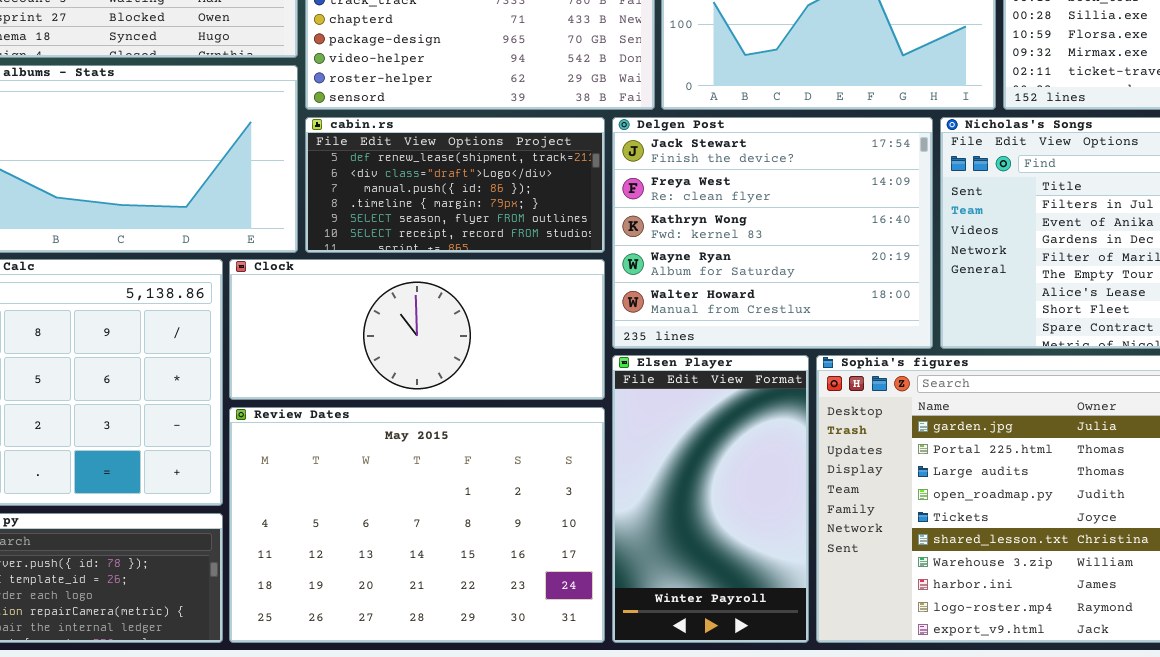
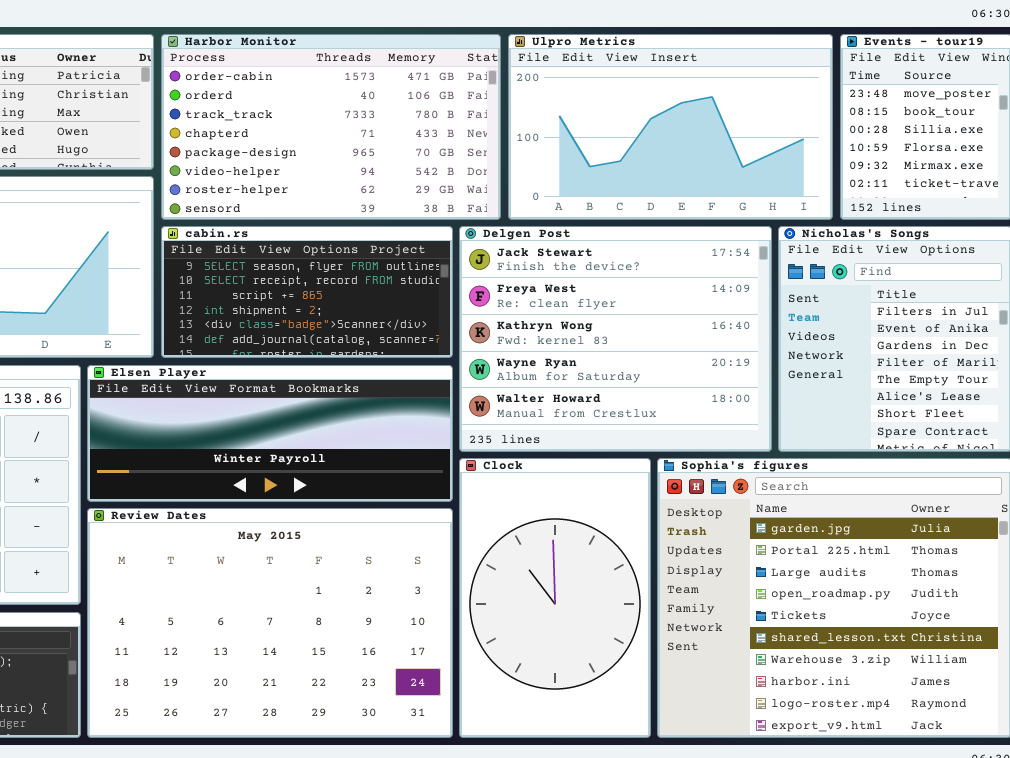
cabin.rs: [305,117,605,253] -> [161,226,453,358], scrolled down 4 rows
Clock: [229,259,605,400] -> [459,458,651,738], moved, resized
Elsen Player: [612,355,809,643] -> [87,365,453,502], moved, resized

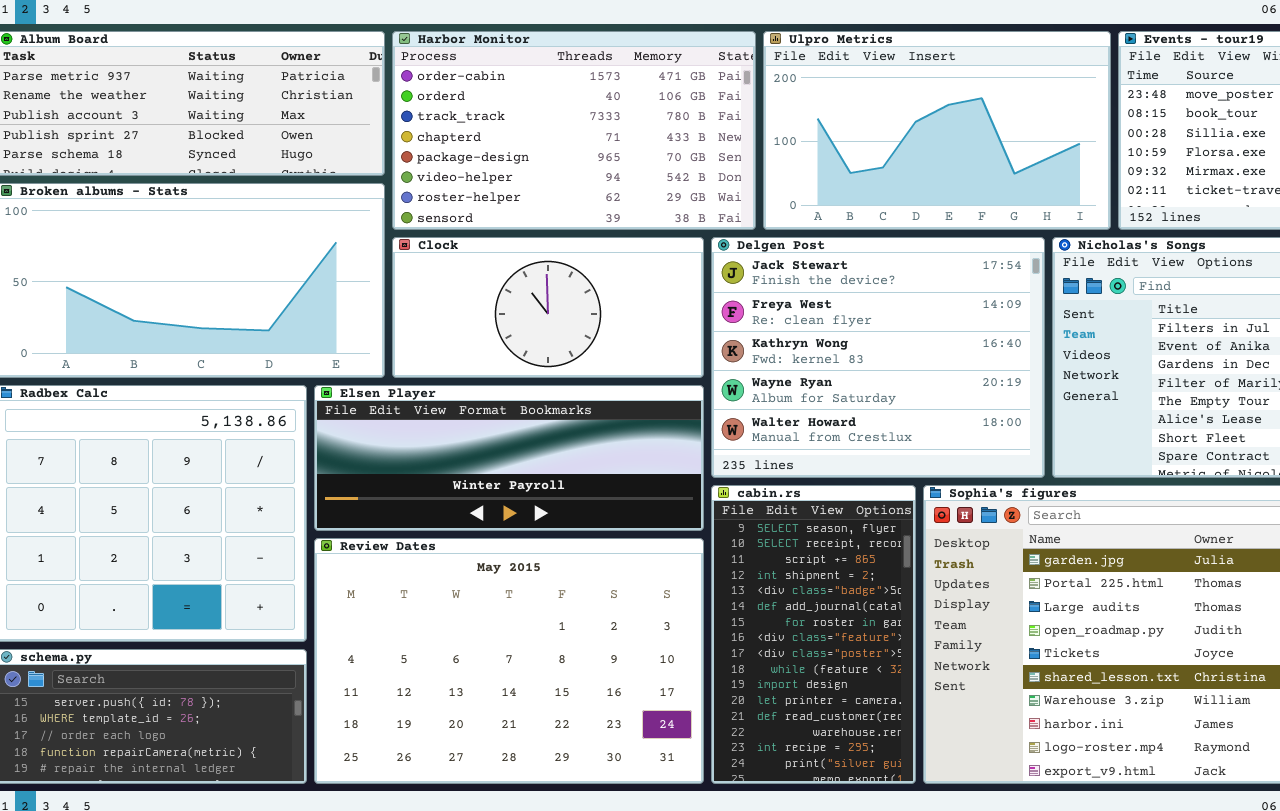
cabin.rs: [161,226,453,358] -> [711,485,916,784], moved, resized
Clock: [459,458,651,738] -> [392,237,704,378], moved, resized

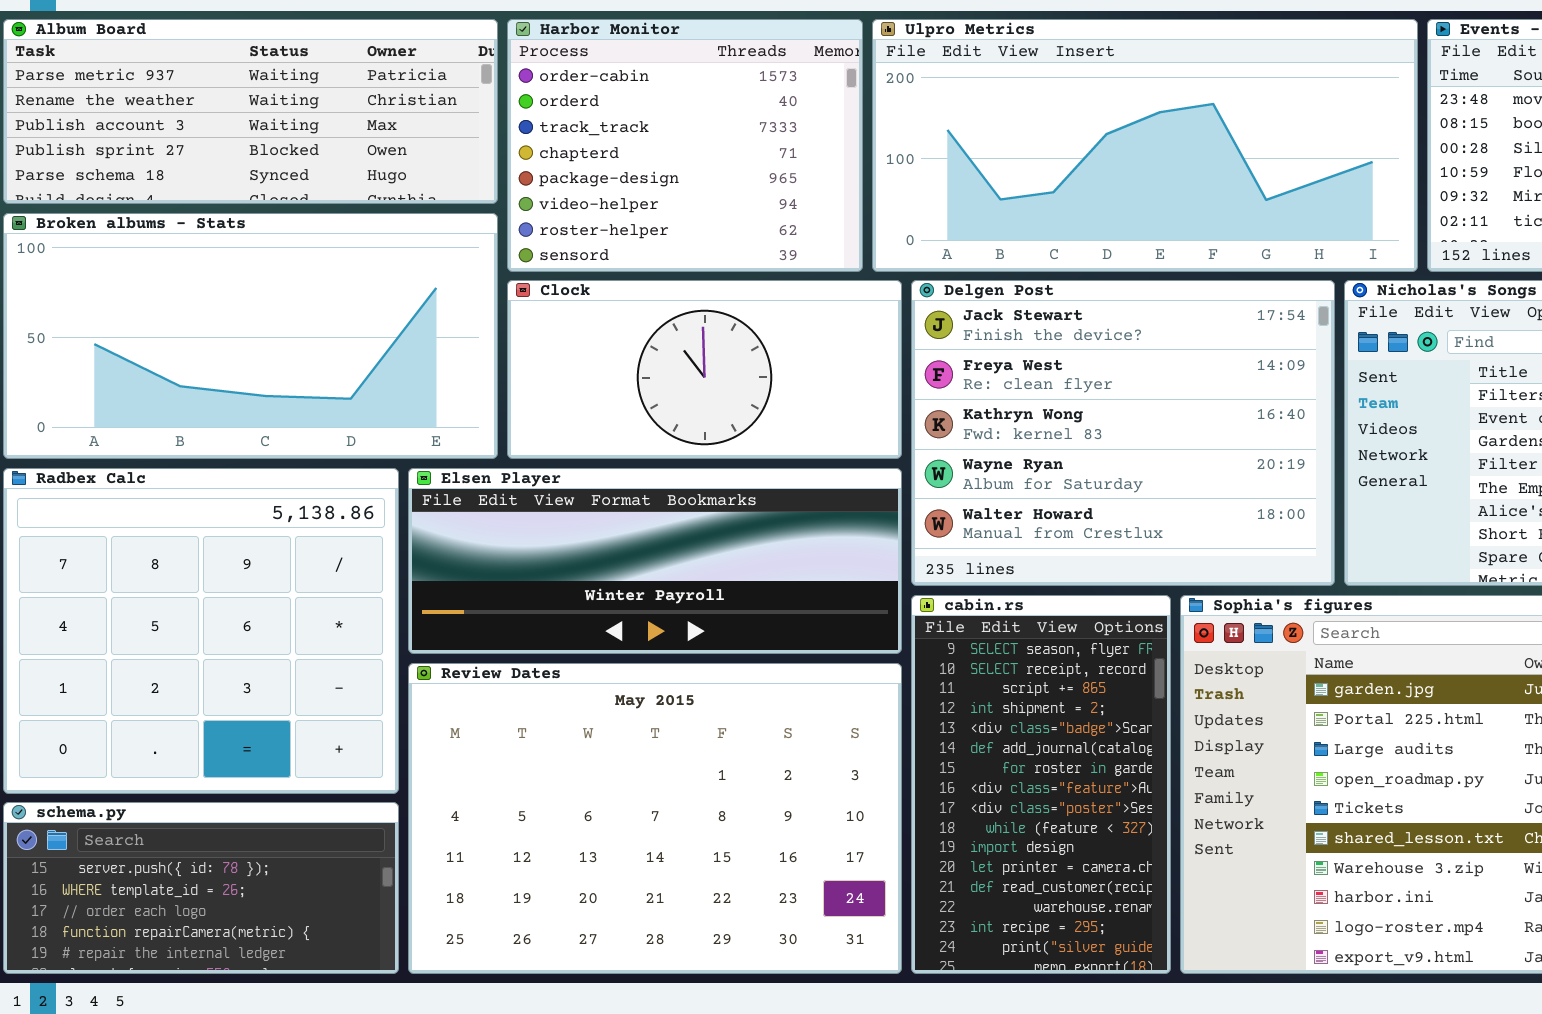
Harbor Monitor: [392,31,756,230] -> [507,19,863,272], resized
Ulpro Metrics: [763,31,1111,230] -> [872,19,1418,272], resized

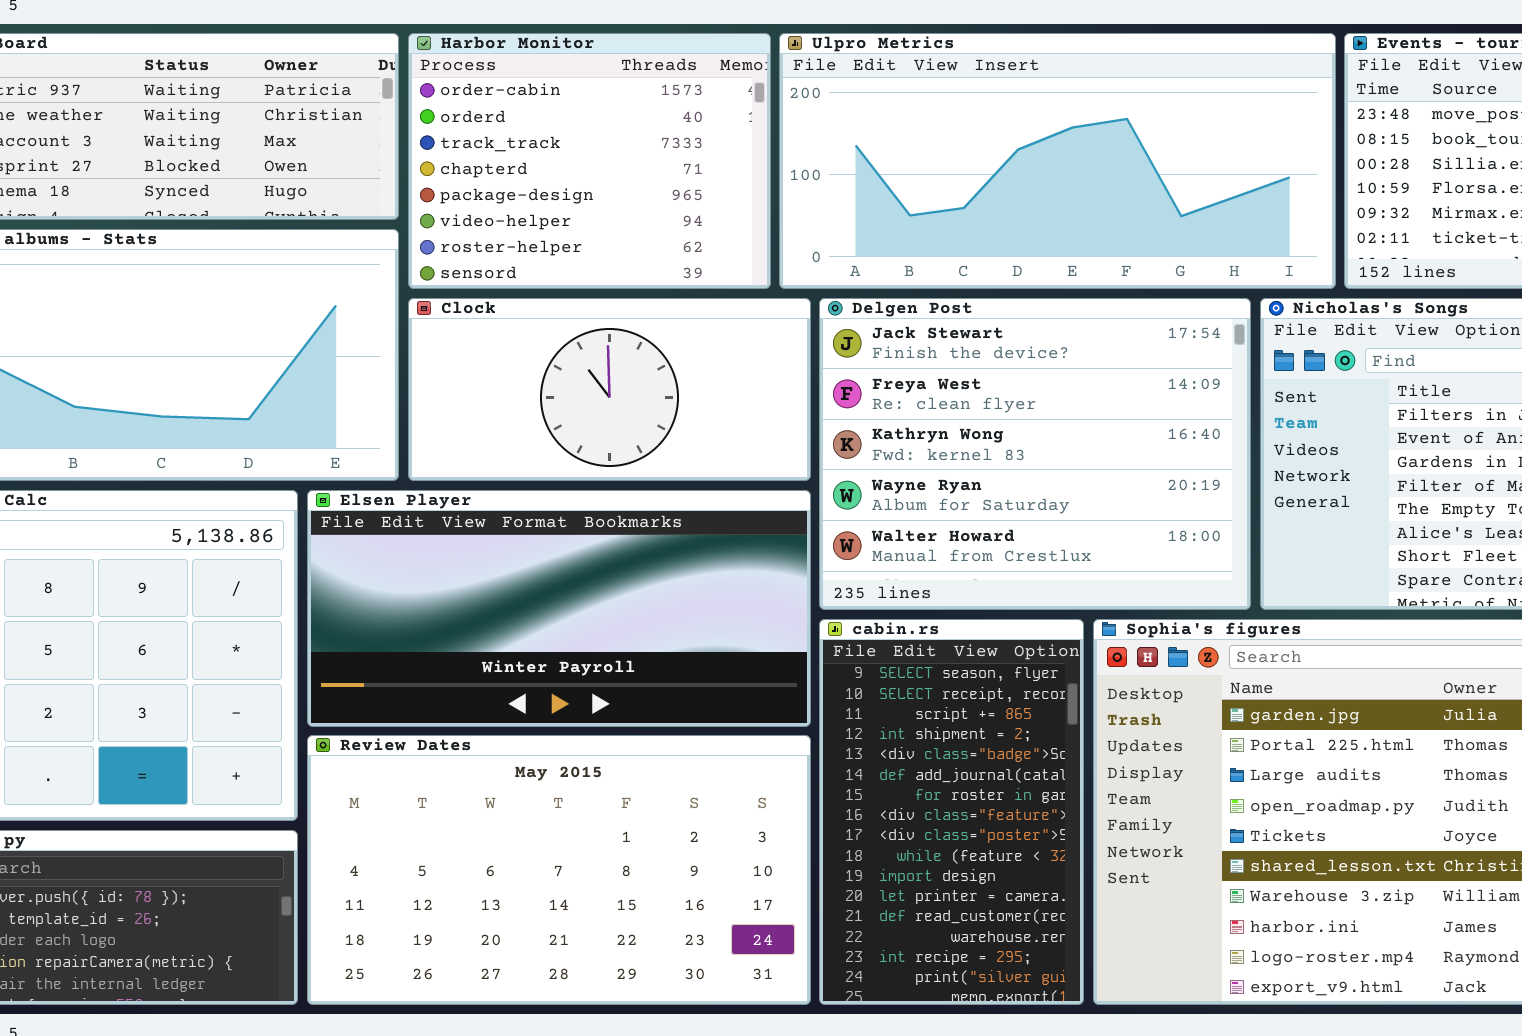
Elsen Player: [408,468,902,654] -> [307,490,811,727], resized
Review Dates: [408,663,902,974] -> [307,735,811,1005], resized

